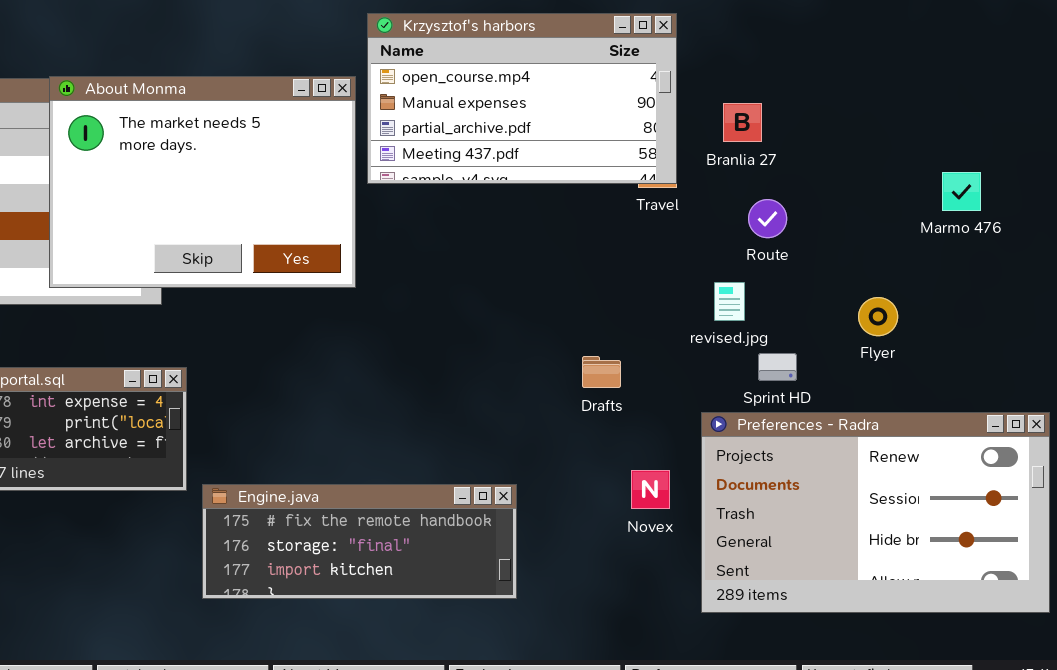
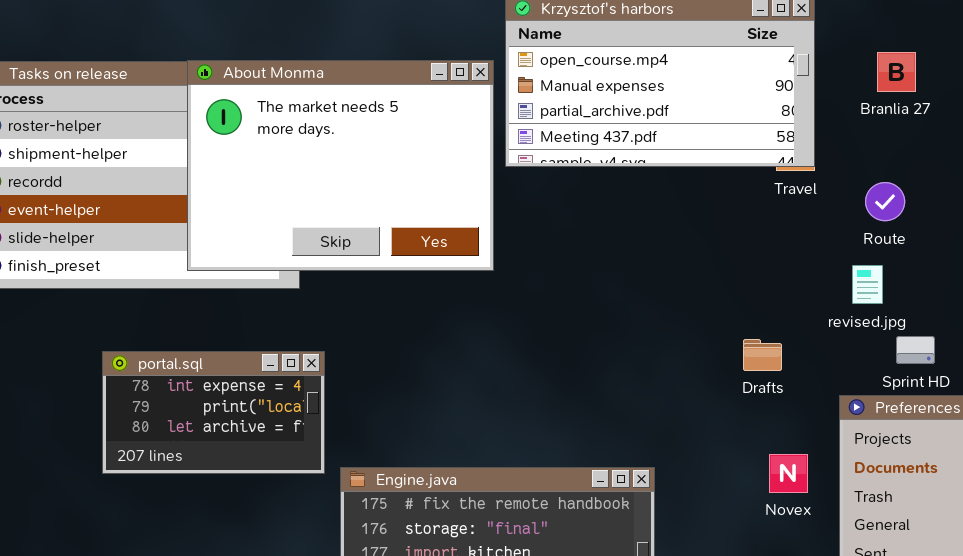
Branlia 27: [723,103,762,142] -> [877,52,916,92], moved
Route: [748,199,787,238] -> [865,182,905,221], moved
Drafts: [582,356,621,388] -> [743,339,782,371], moved

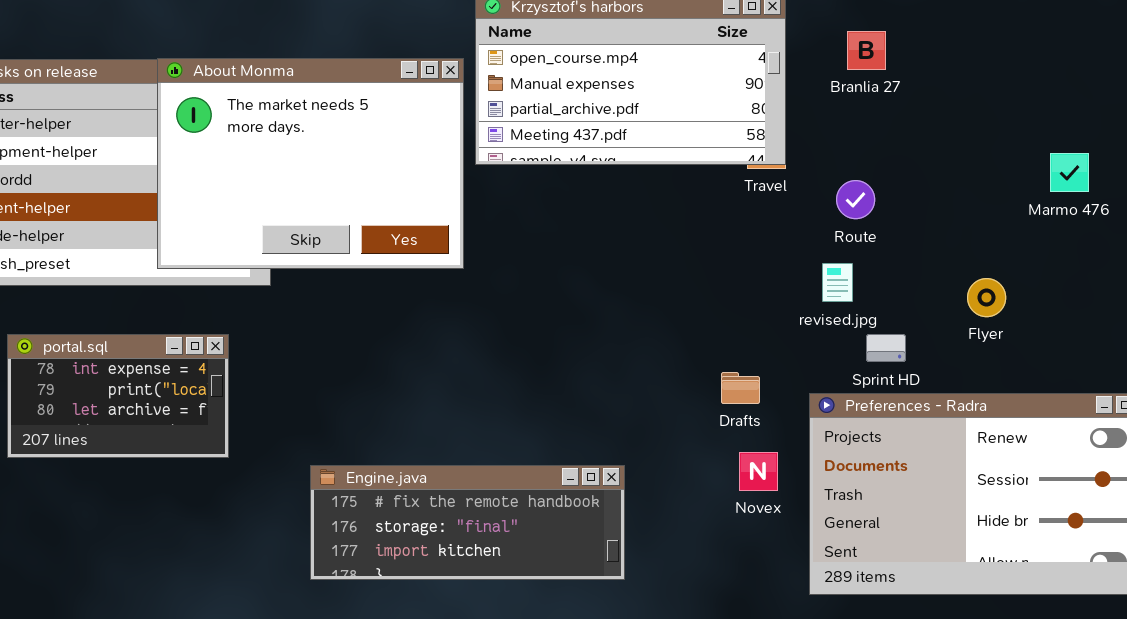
Branlia 27: [877,52,916,92] -> [847,31,886,70], moved
Drafts: [743,339,782,371] -> [721,372,760,404], moved
portal.sql: [102,351,325,474] -> [7,334,229,458], moved

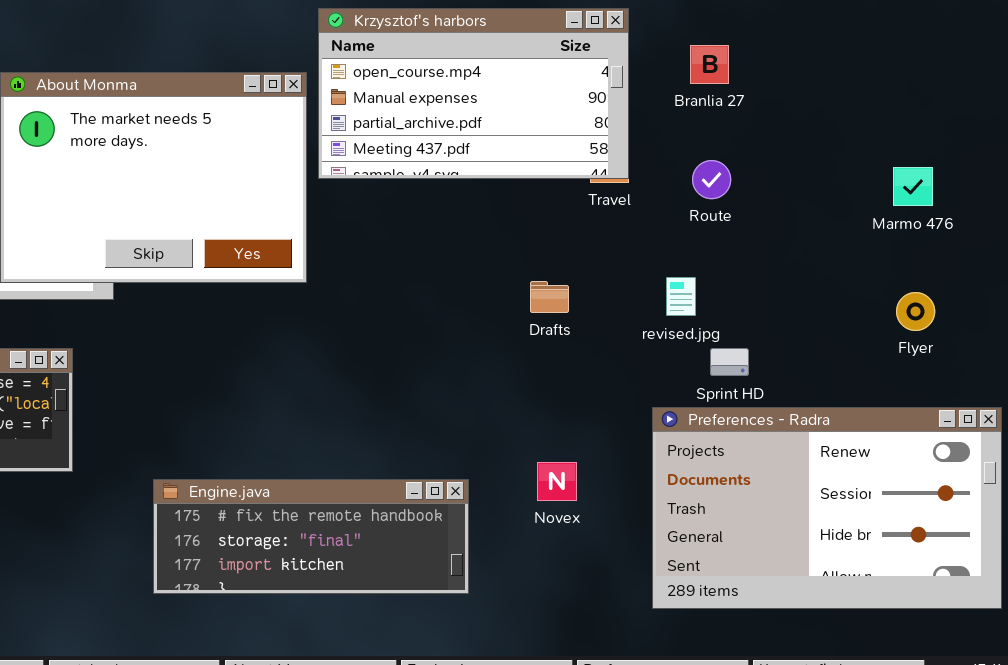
Route: [836,180,875,219] -> [692,160,731,199], moved
Flyer: [967,278,1006,317] -> [896,292,935,331], moved
Drafts: [721,372,760,404] -> [530,281,569,313], moved
Novex: [739,452,778,491] -> [537,462,577,501], moved

